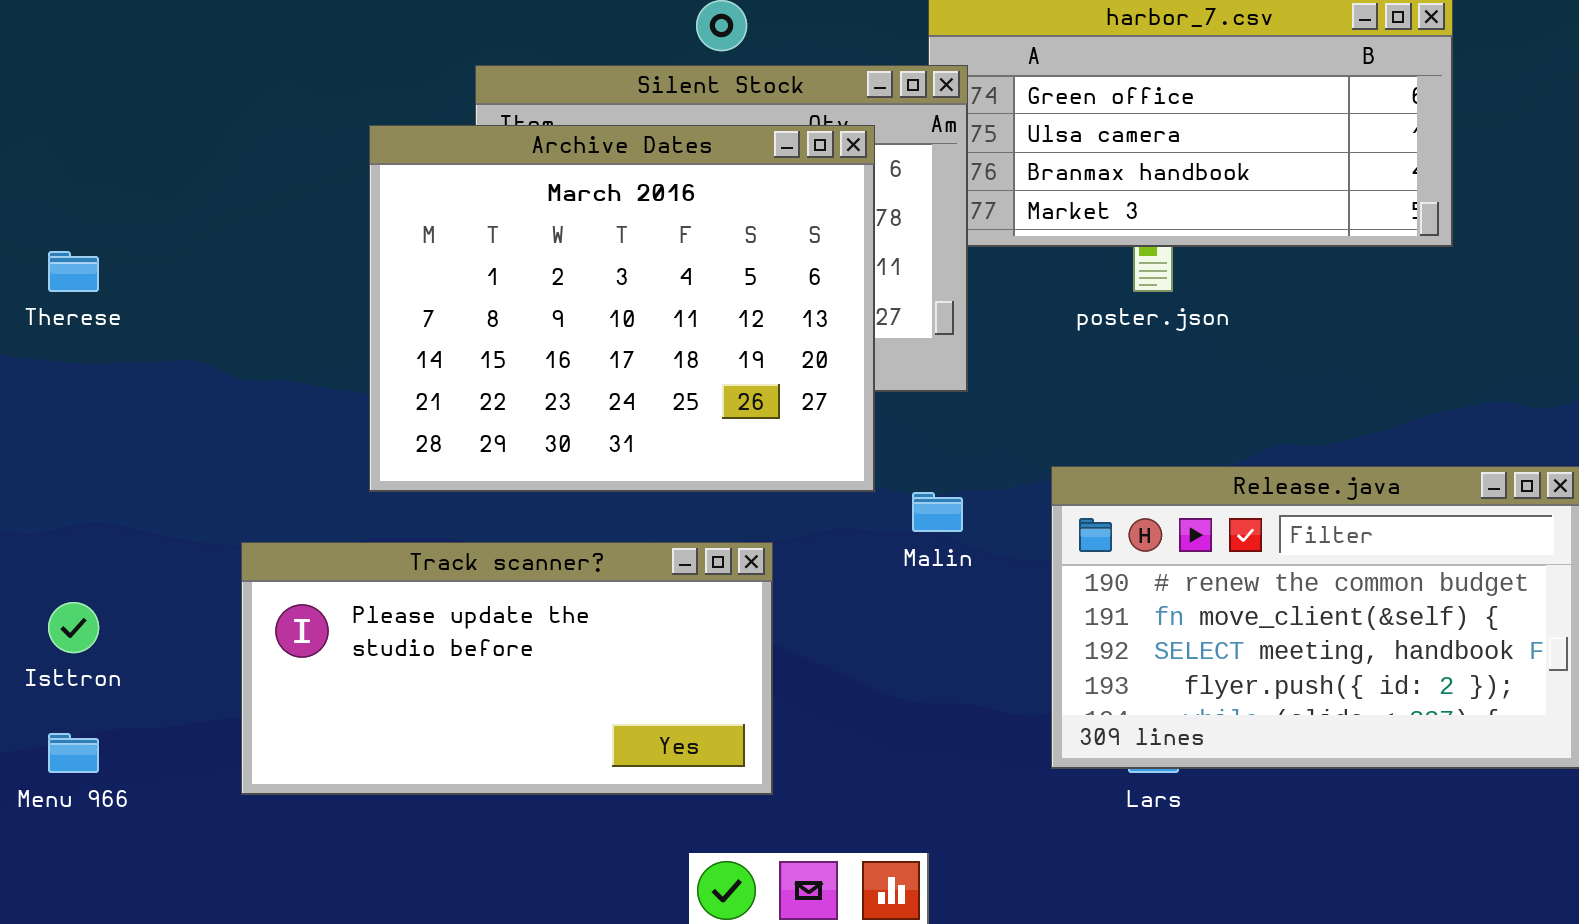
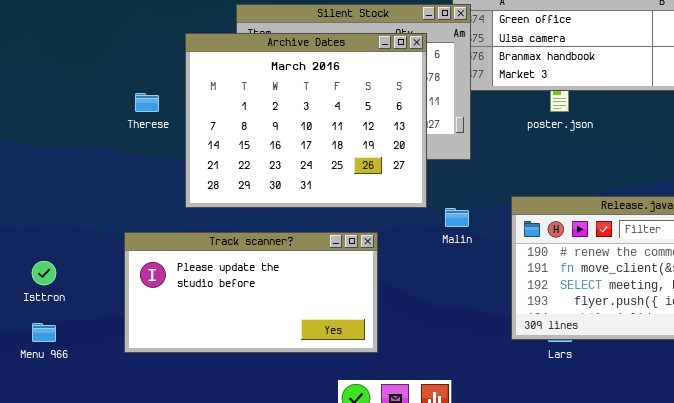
Therese: [48,251,99,292] -> [135,93,159,112], moved

